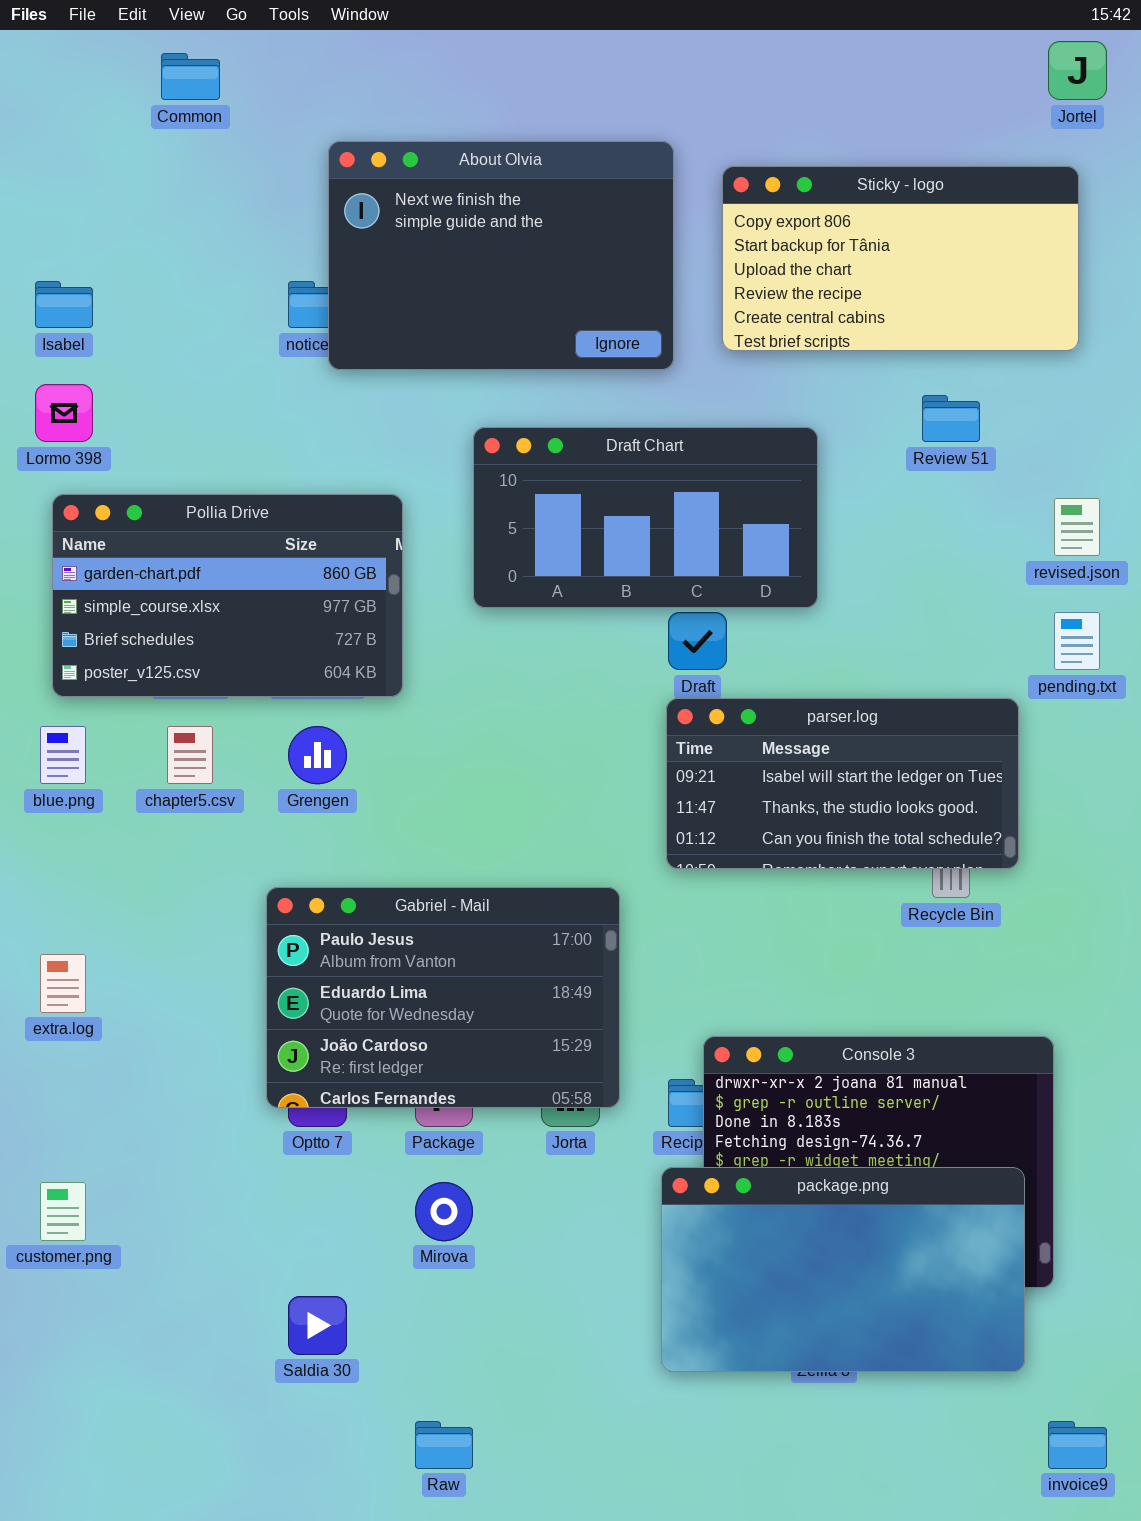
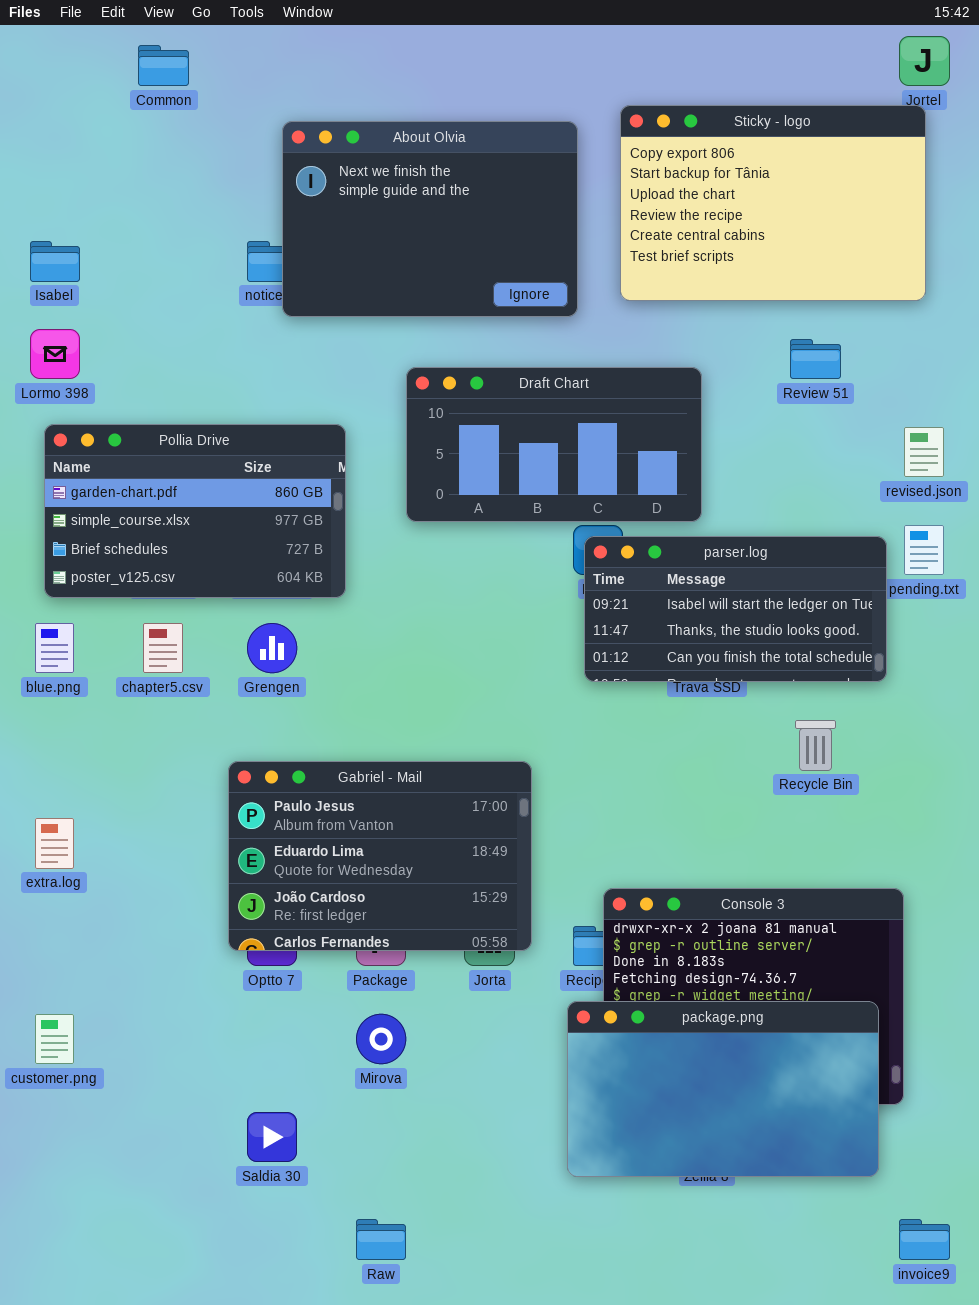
Sticky - logo: [722,166,1079,351] -> [620,105,926,301], resized
parser.log: [666,698,1019,869] -> [584,536,887,682], moved

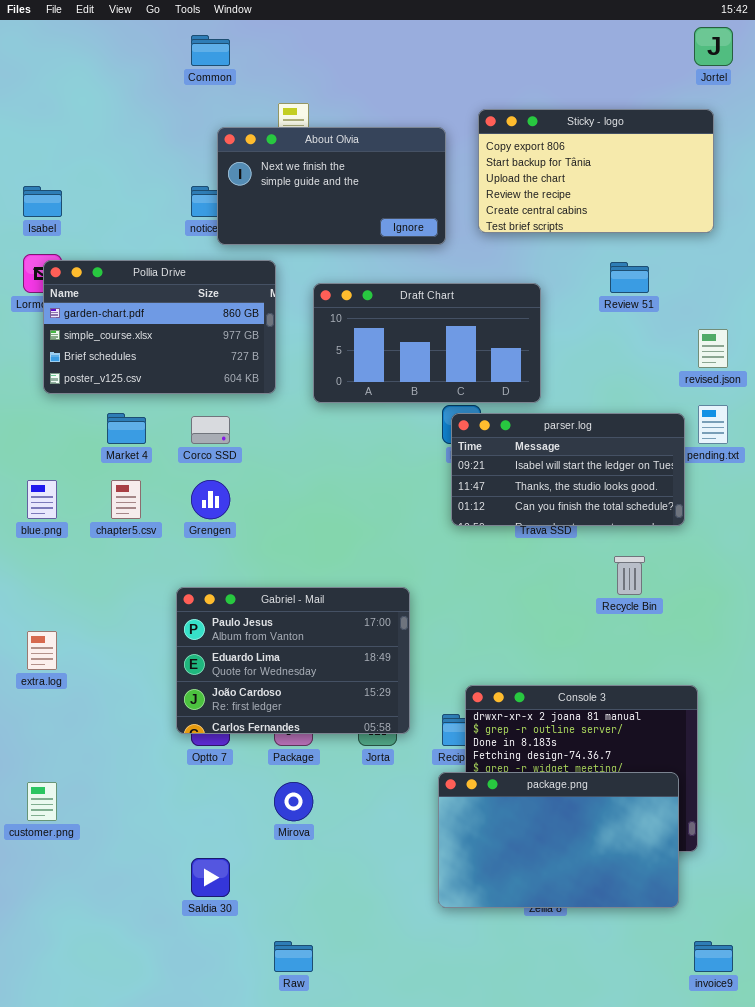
Common: [138,45,189,86] -> [191,35,230,66], moved
Sticky - logo: [620,105,926,301] -> [478,109,714,233], resized
About Olvia: [282,121,578,317] -> [217,127,446,245], resized
Pollia Drive: [44,424,346,598] -> [43,260,276,394], moved

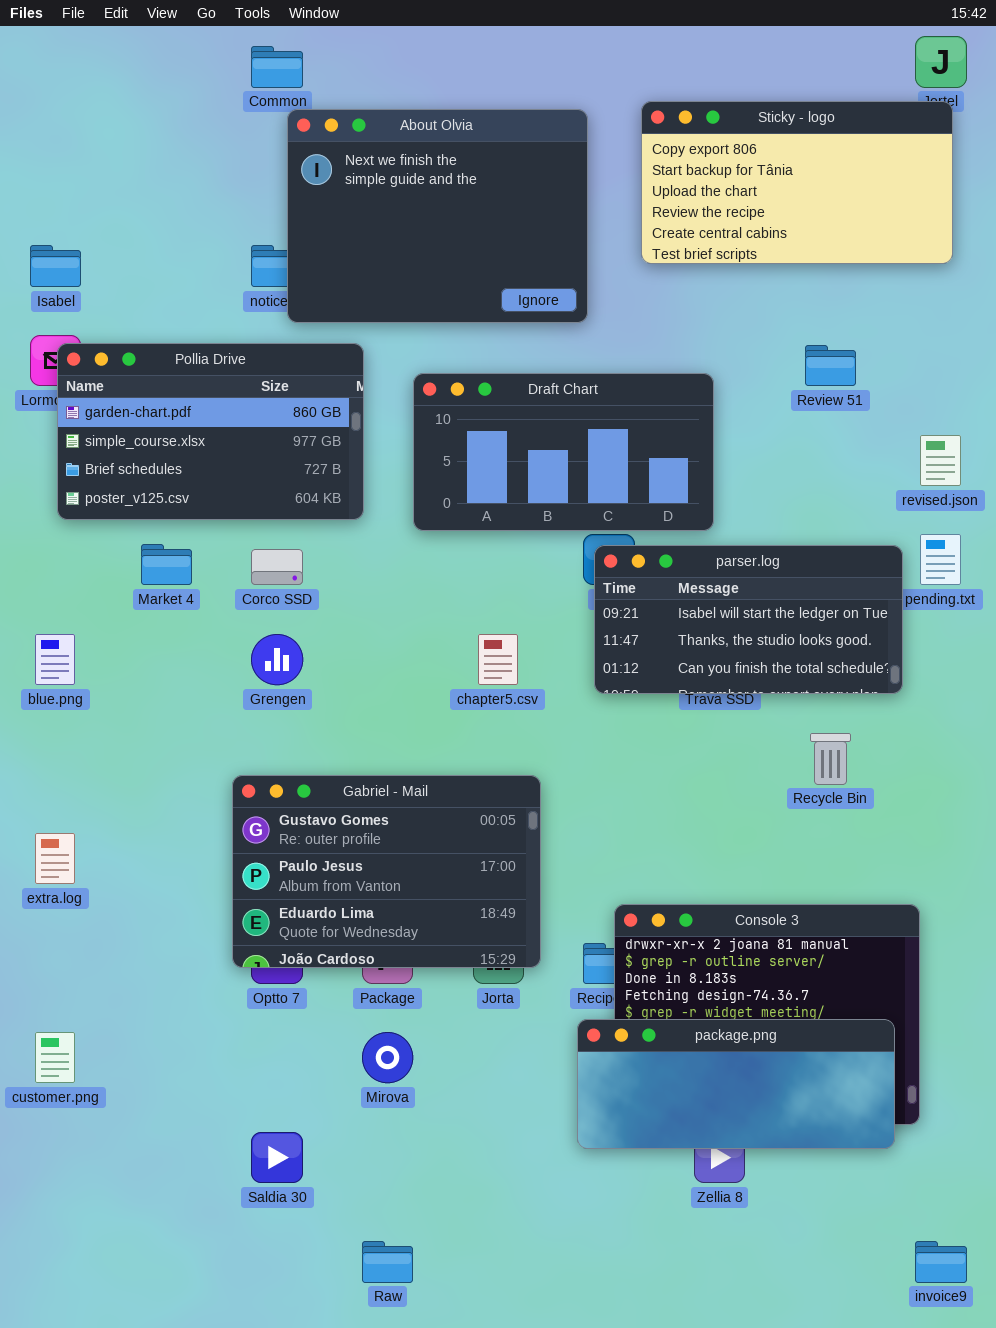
Sticky - logo: [478,109,714,233] -> [641,101,953,264], moved
About Olvia: [217,127,446,245] -> [287,109,588,323], resized
chapter5.csv: [111,480,141,519] -> [478,634,518,685], moved
Gabriel - Mail: [176,587,410,734] -> [232,775,541,968], scrolled up 1 row
package.png: [438,772,679,908] -> [577,1019,895,1149], resized

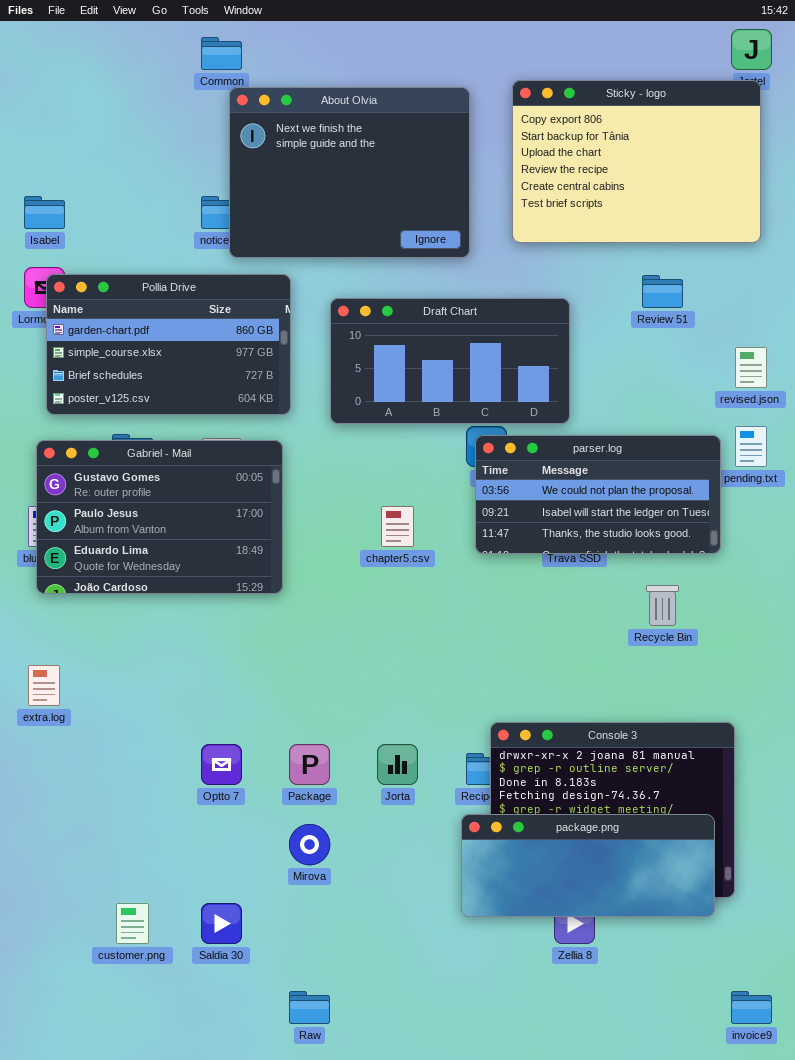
Sticky - logo: [641,101,953,264] -> [512,80,761,243], resized
parser.log: [594,545,903,694] -> [475,435,721,554], scrolled up 1 row
Gabriel - Mail: [232,775,541,968] -> [36,440,283,594], moved
customer.png: [35,1032,75,1083] -> [116,903,149,944], moved

